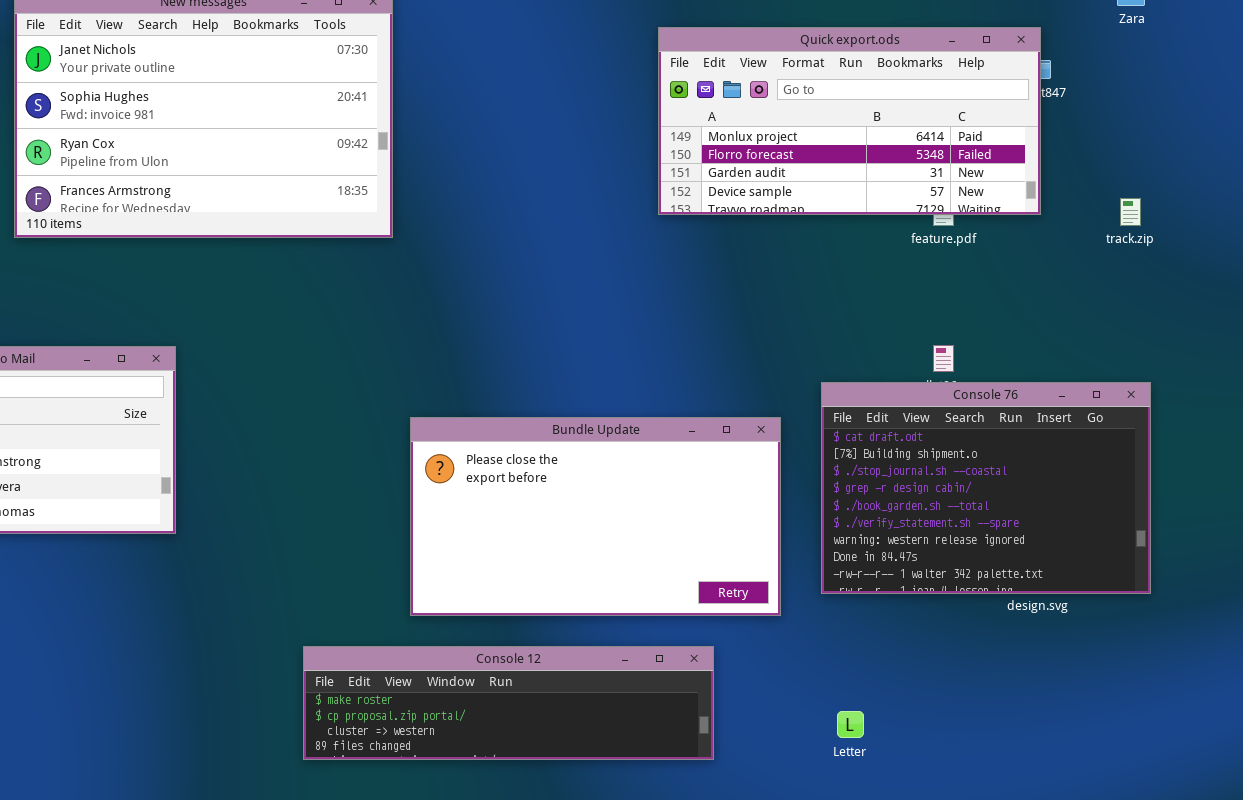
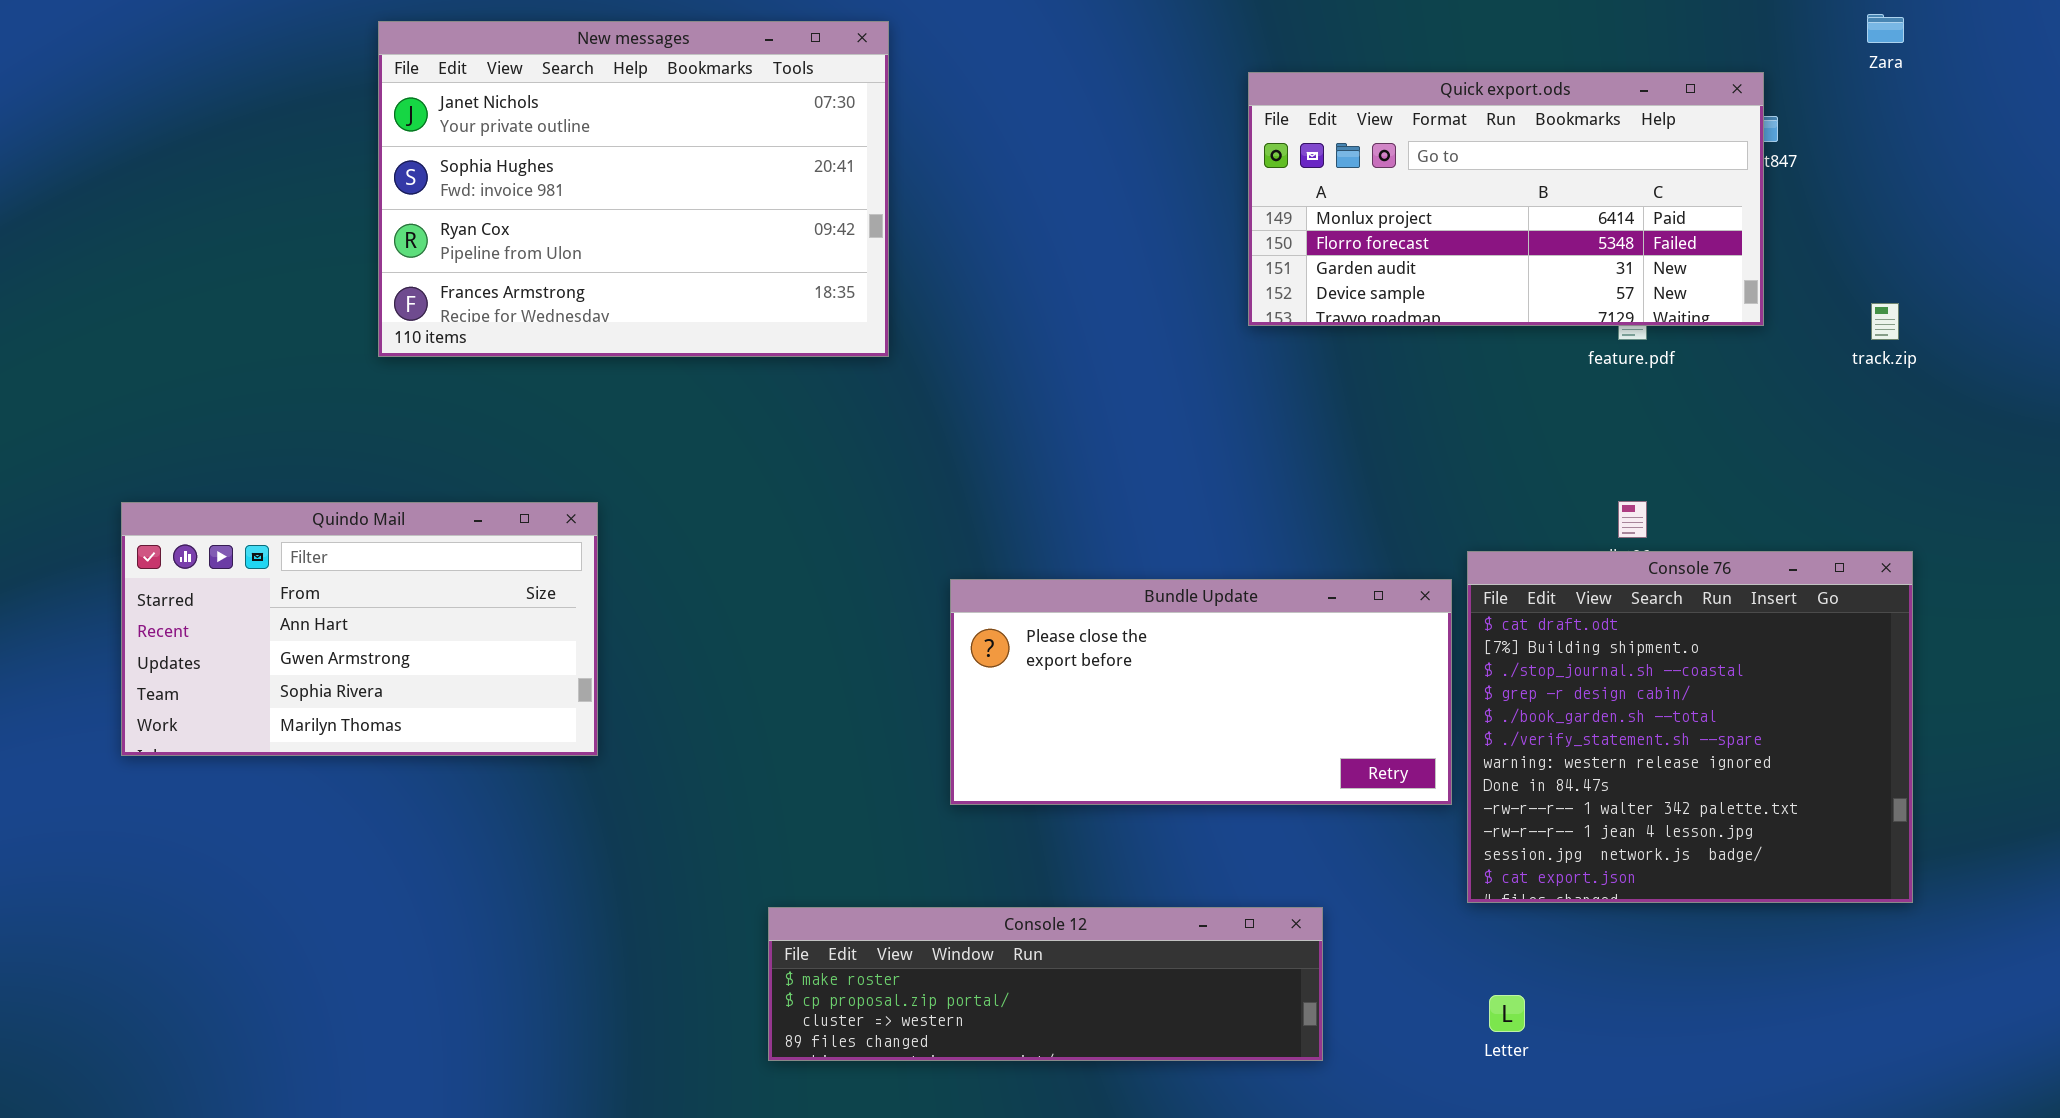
Console 76: [821,382,1151,594] -> [1467,551,1913,903], resized
Bundle Update: [410,417,781,616] -> [950,579,1452,805], moved, resized

